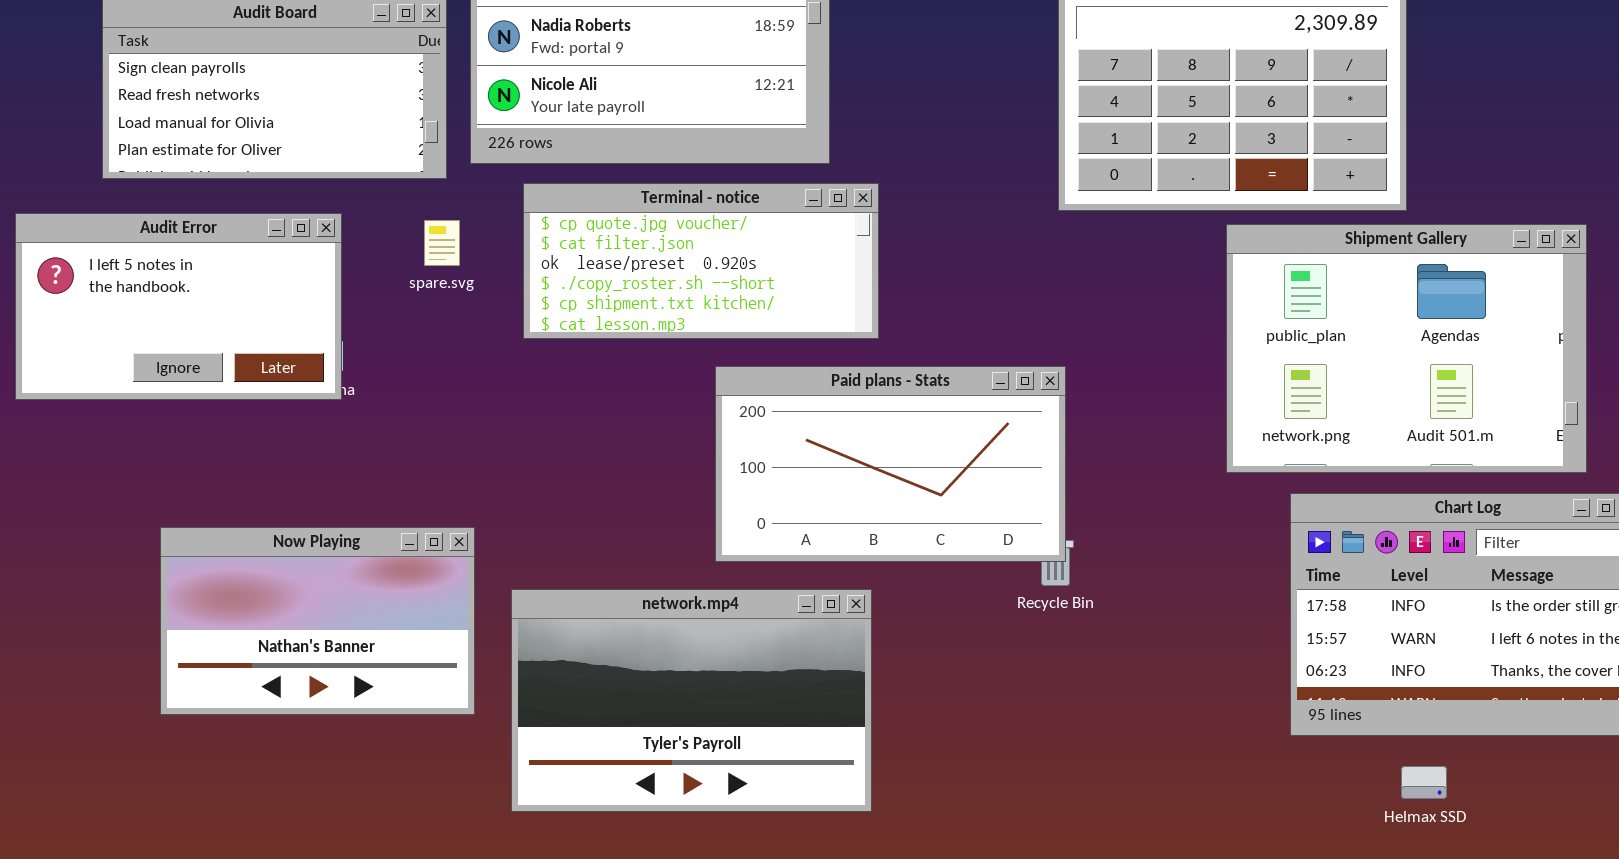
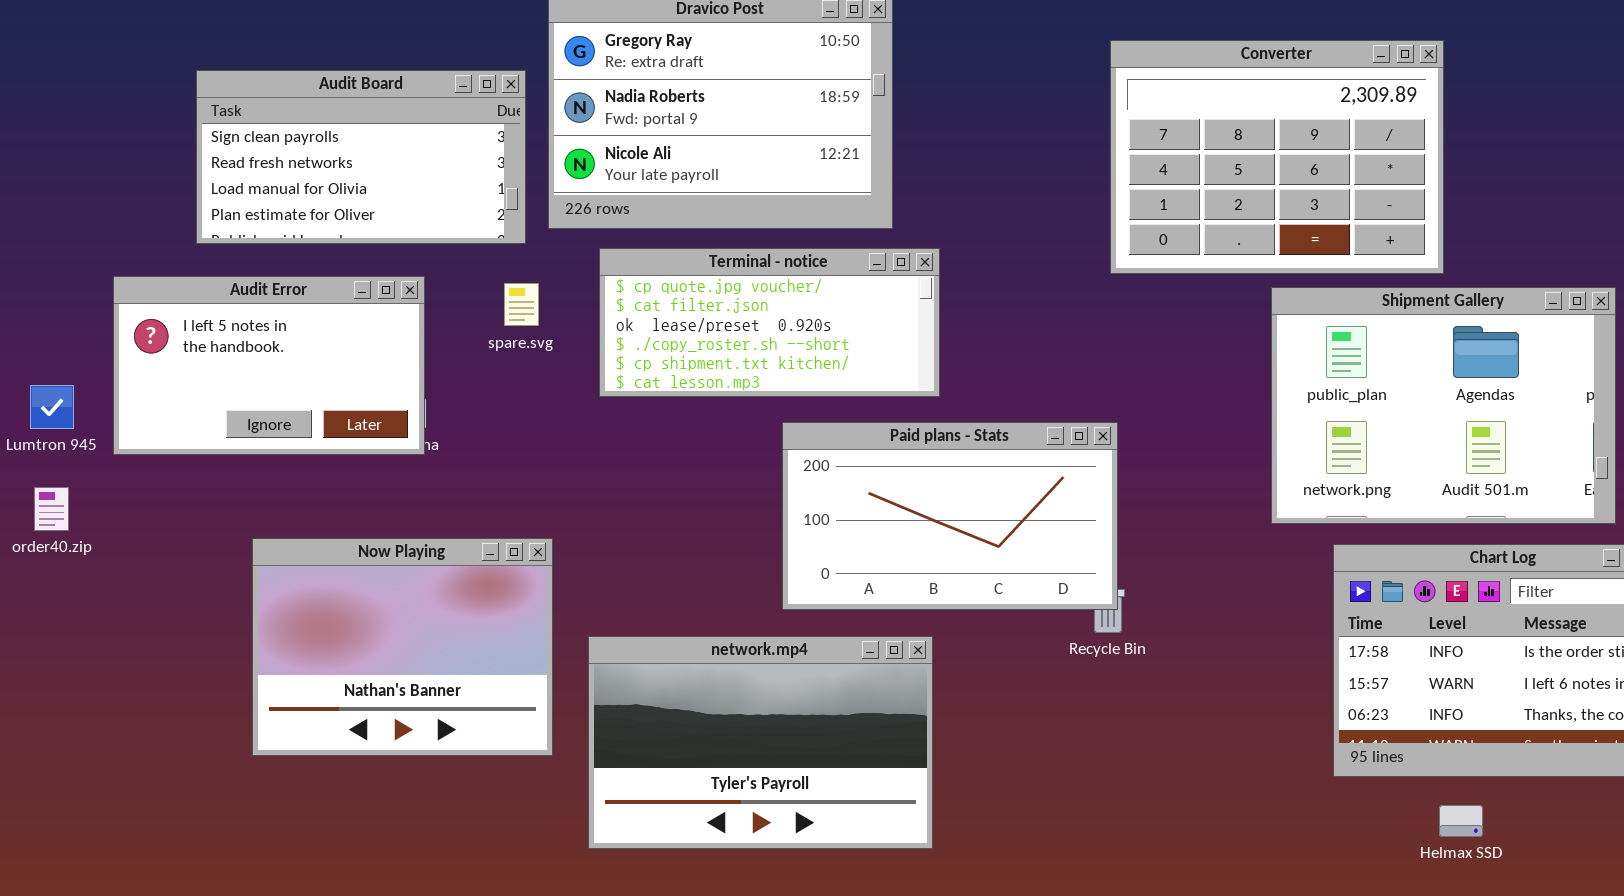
Now Playing: [160,527,475,715] -> [252,538,553,756], resized

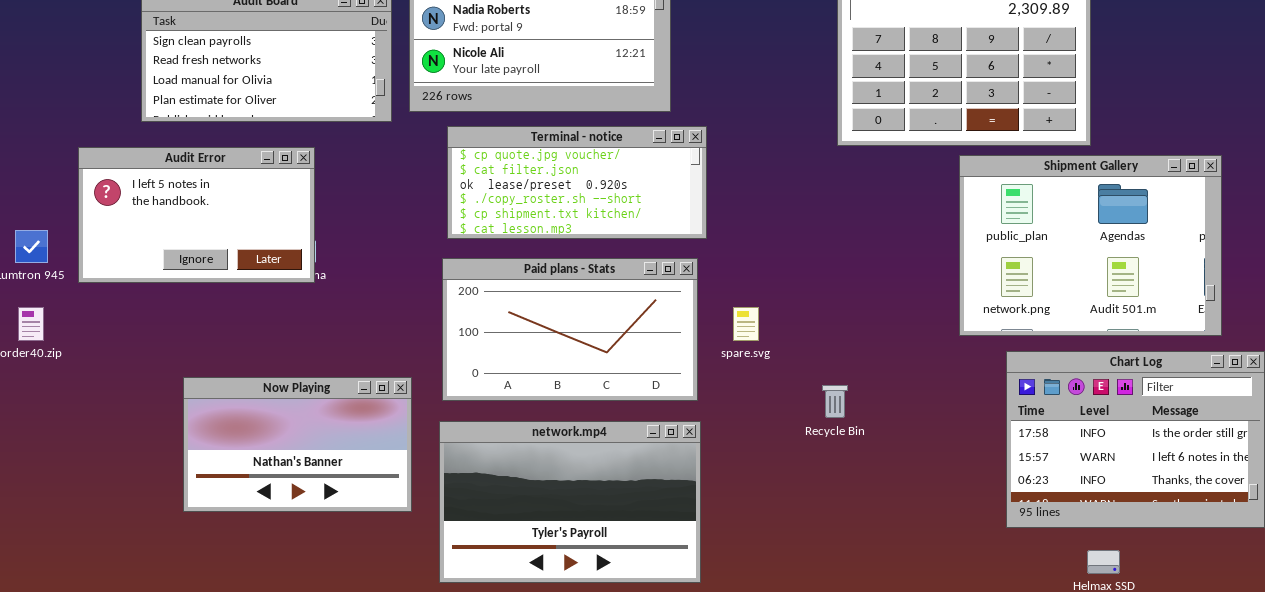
spare.svg: [504,283,539,326] -> [733,307,759,341], moved
Paid plans - Stats: [782,422,1118,610] -> [442,258,698,401], moved
Now Playing: [252,538,553,756] -> [183,377,412,512], resized

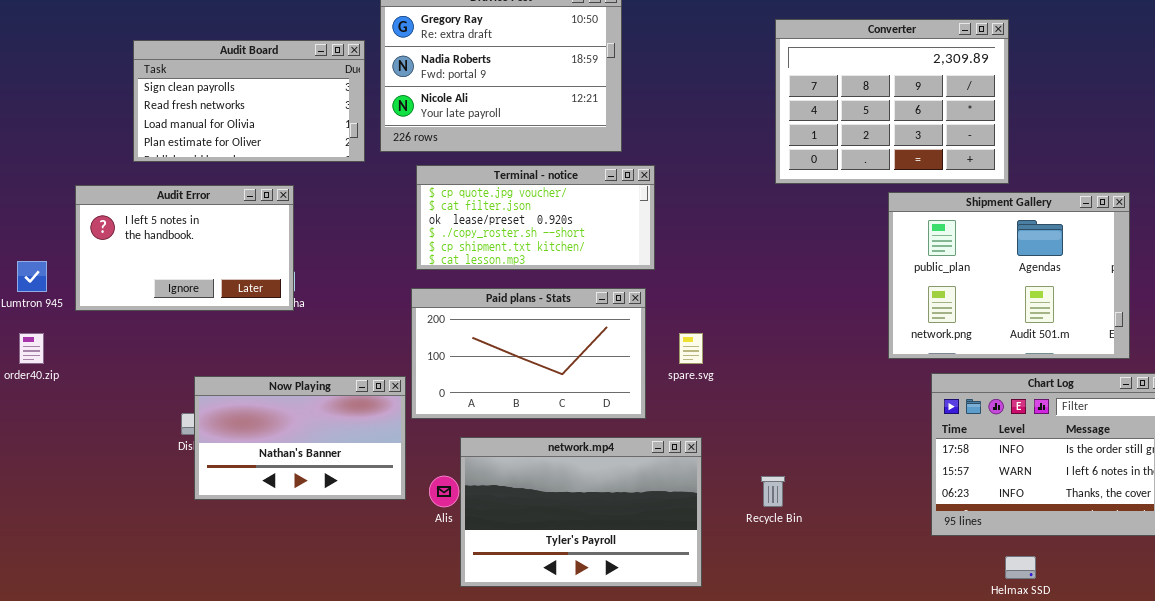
Now Playing: [183,377,412,512] -> [194,376,406,500], moved
Recycle Bin: [822,385,848,418] -> [761,476,785,507], moved
network.mp4: [439,421,701,583] -> [460,437,702,587], moved

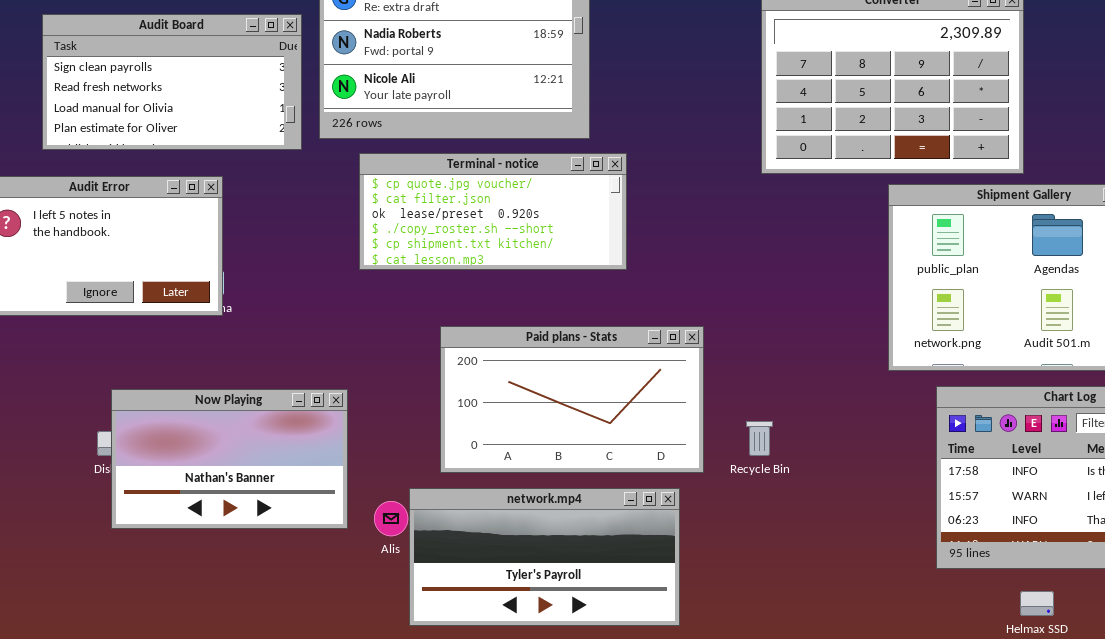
Paid plans - Stats: [411,288,646,419] -> [440,326,704,473], moved
network.mp4: [460,437,702,587] -> [409,488,680,626], resized
Recycle Bin: [761,476,785,507] -> [746,421,773,456], moved

